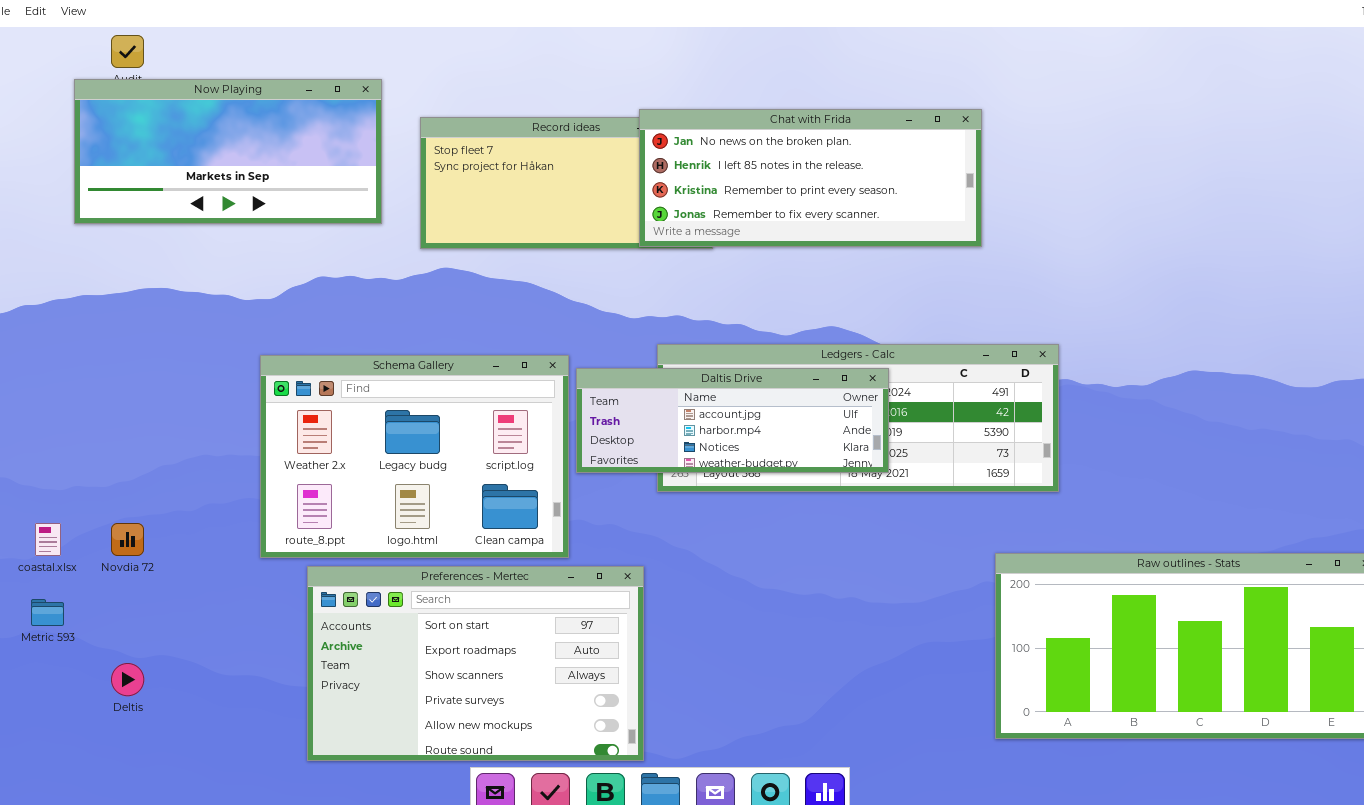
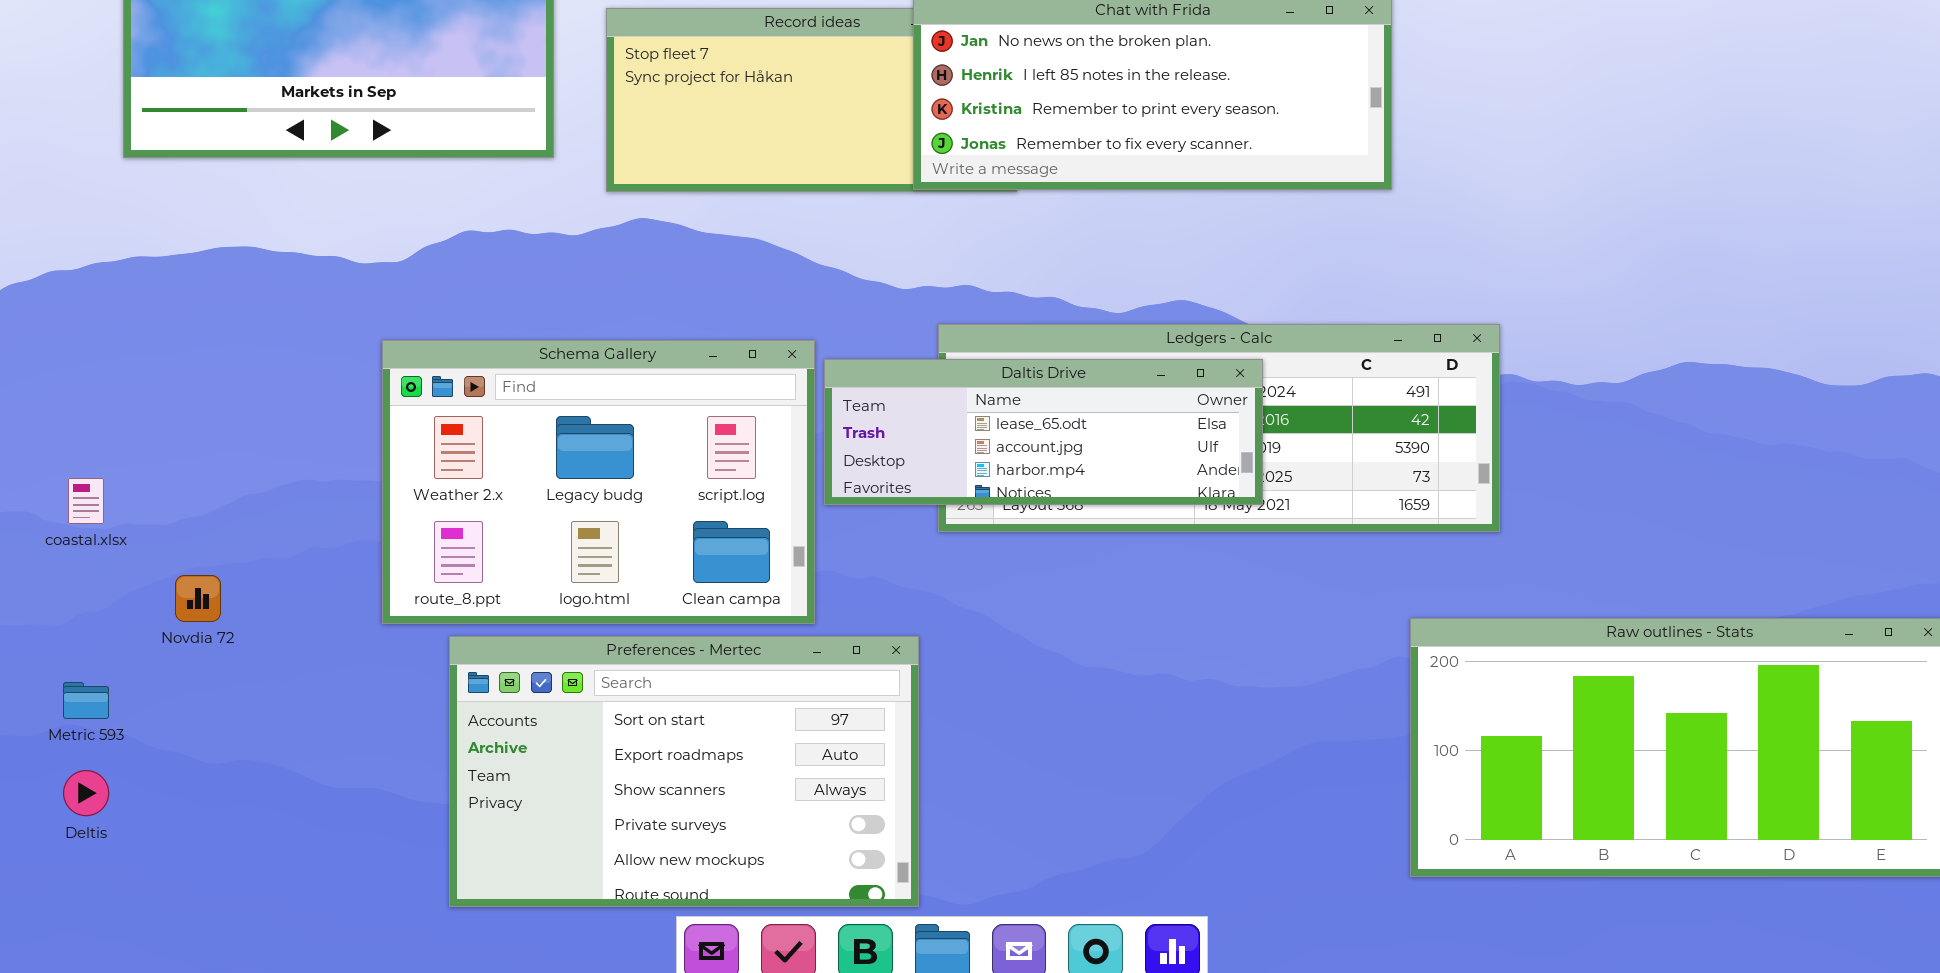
Daltis Drive: [576,368,889,473] -> [824,359,1263,505], scrolled up 1 row
coastal.xlsx: [35,523,61,556] -> [68,478,104,524], moved
Deltis: [111,663,144,696] -> [63,770,109,816], moved

